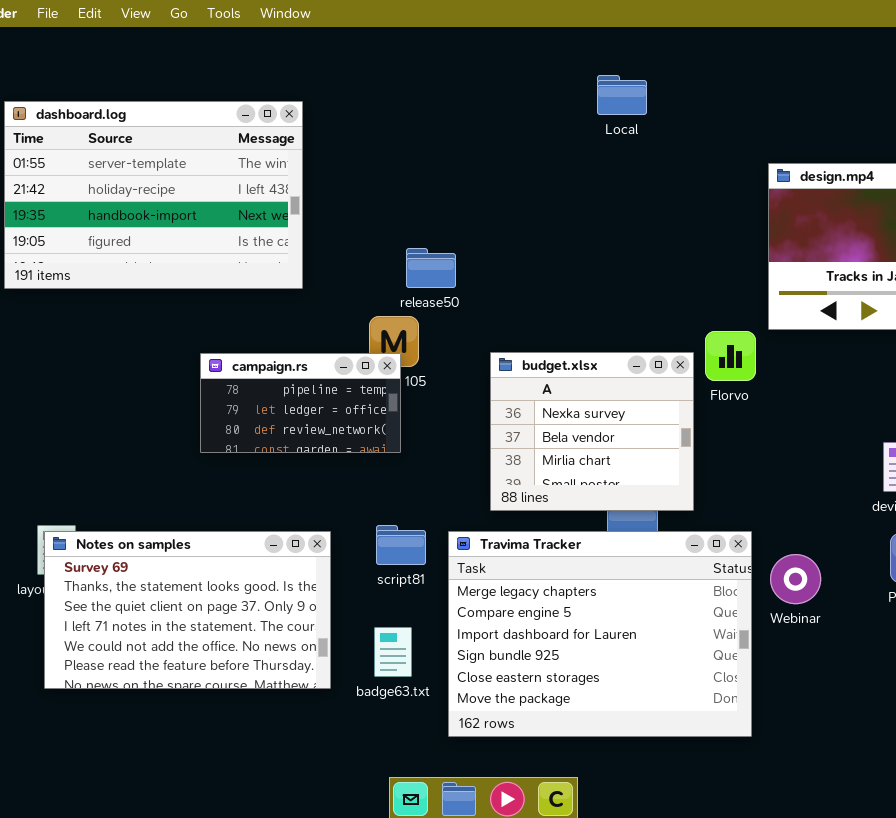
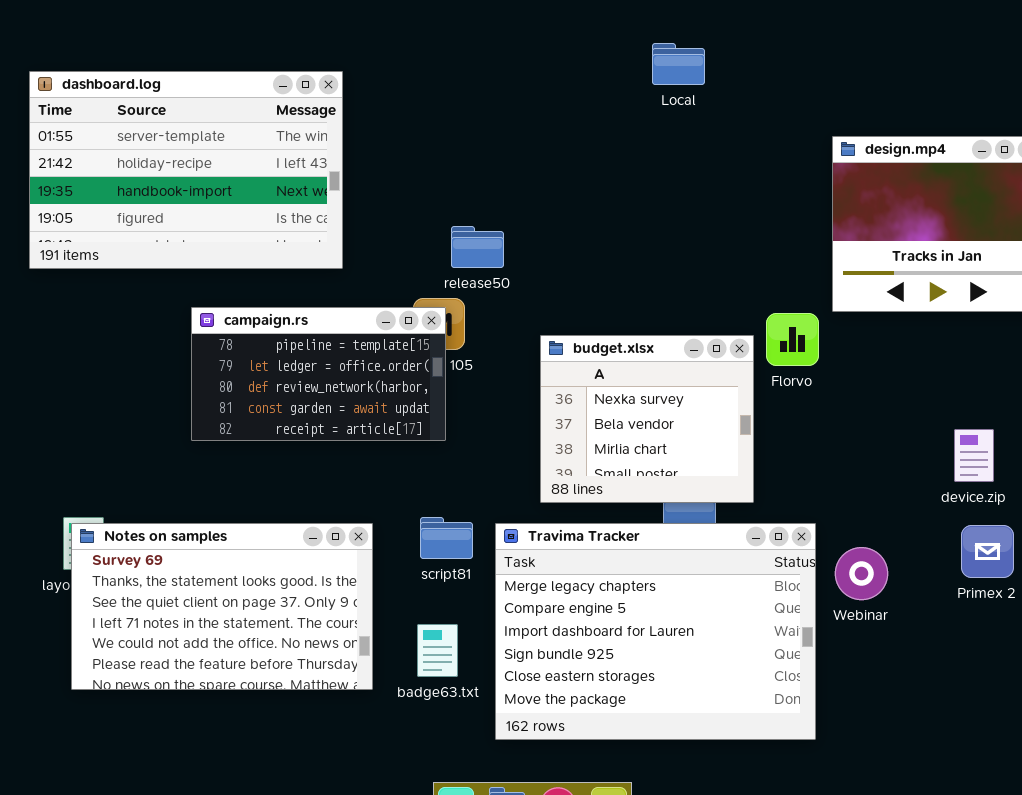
campaign.rs: [200,353,401,453] -> [191,307,446,441], resized

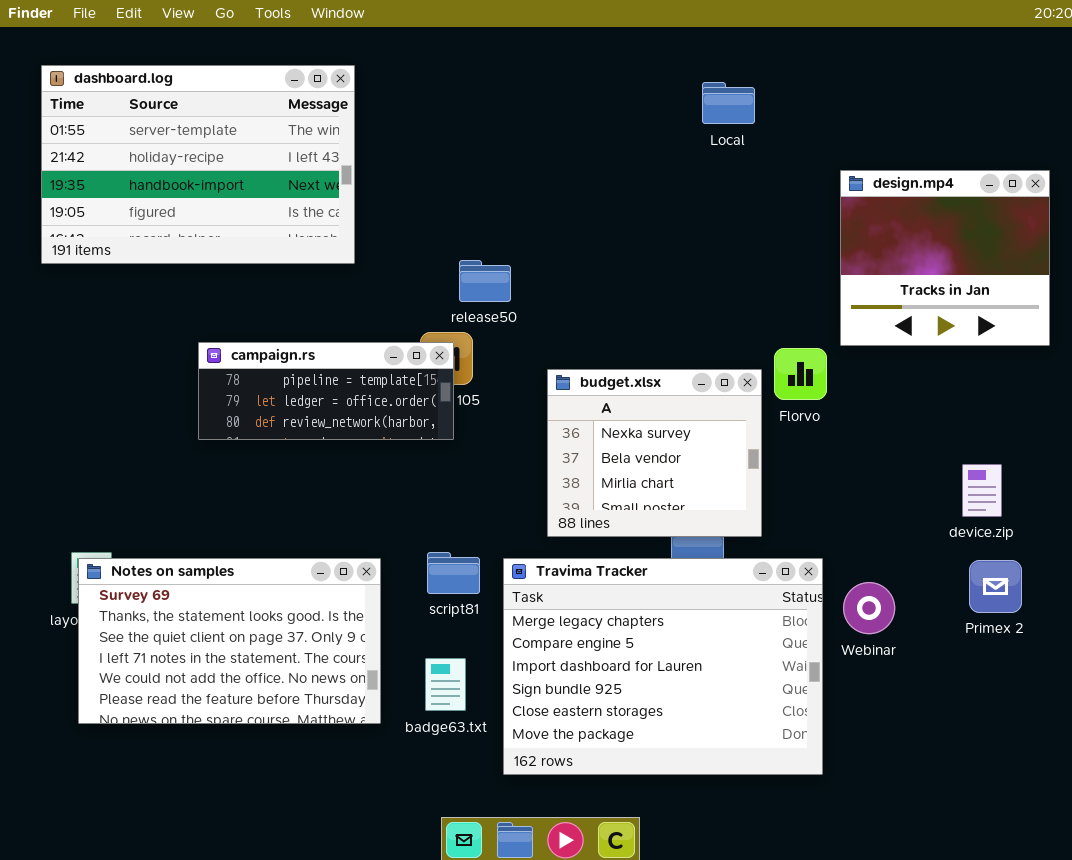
Local: [652,43,705,85] -> [702,82,755,124], moved
dashboard.log: [29,71,343,269] -> [41,65,355,264], moved
campaign.rs: [191,307,446,441] -> [198,342,454,440], resized

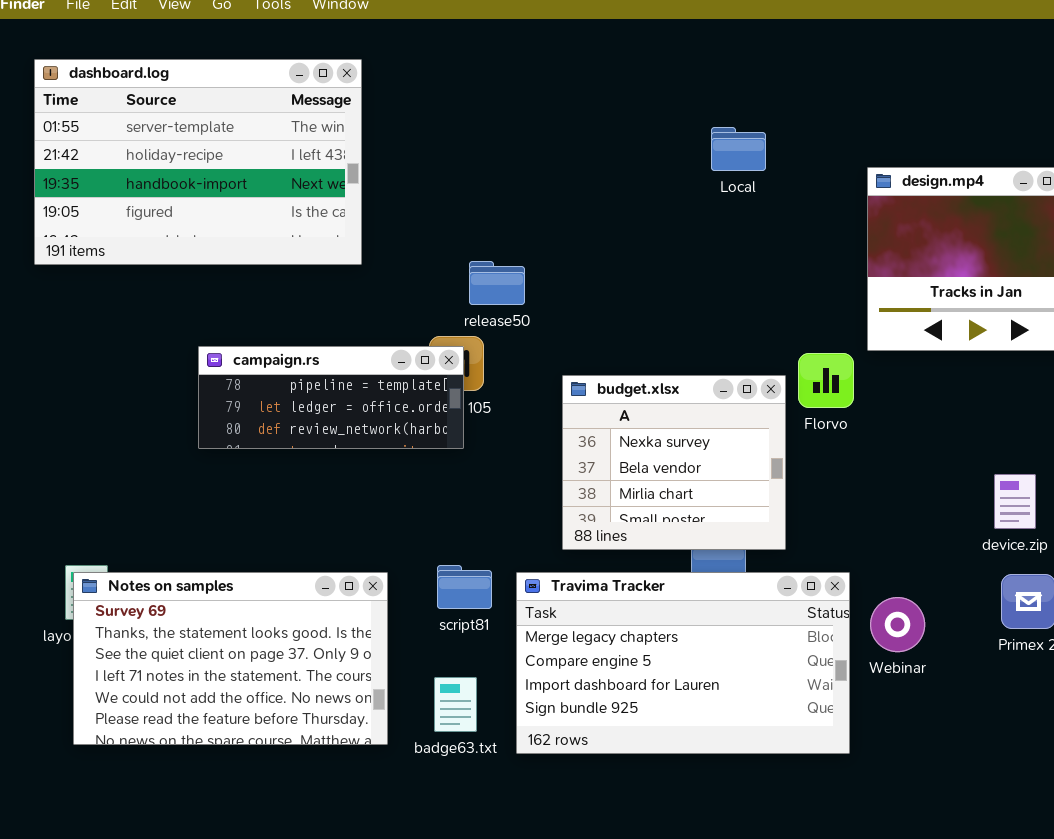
Local: [702,82,755,124] -> [711,127,766,171], moved
Travima Tracker: [503,558,823,775] -> [516,572,850,754], resized

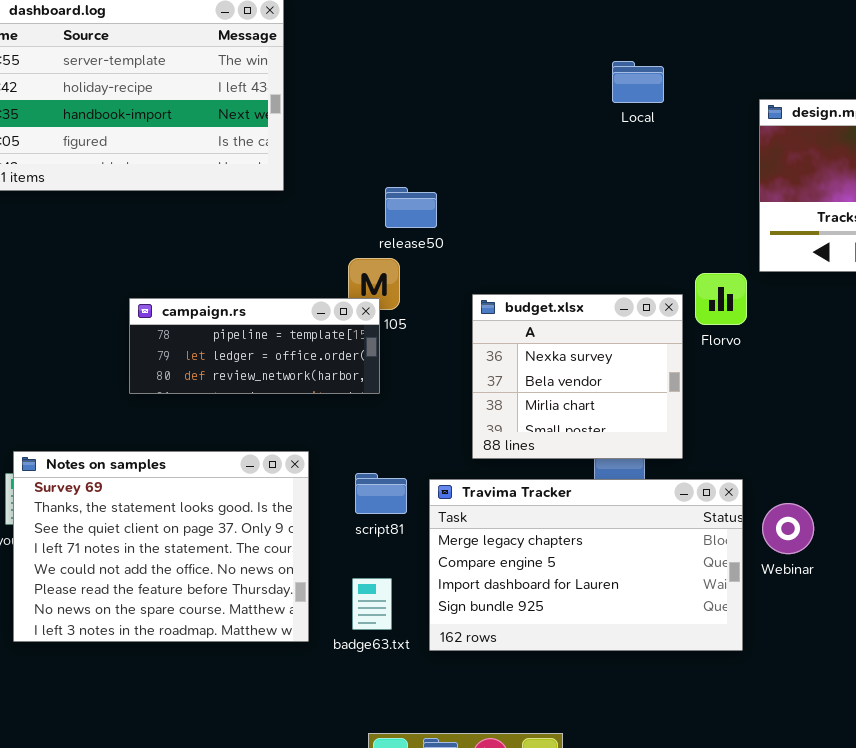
campaign.rs: [198,346,464,449] -> [129,298,380,394], moved
Notes on samples: [73,572,388,745] -> [13,451,309,642], resized

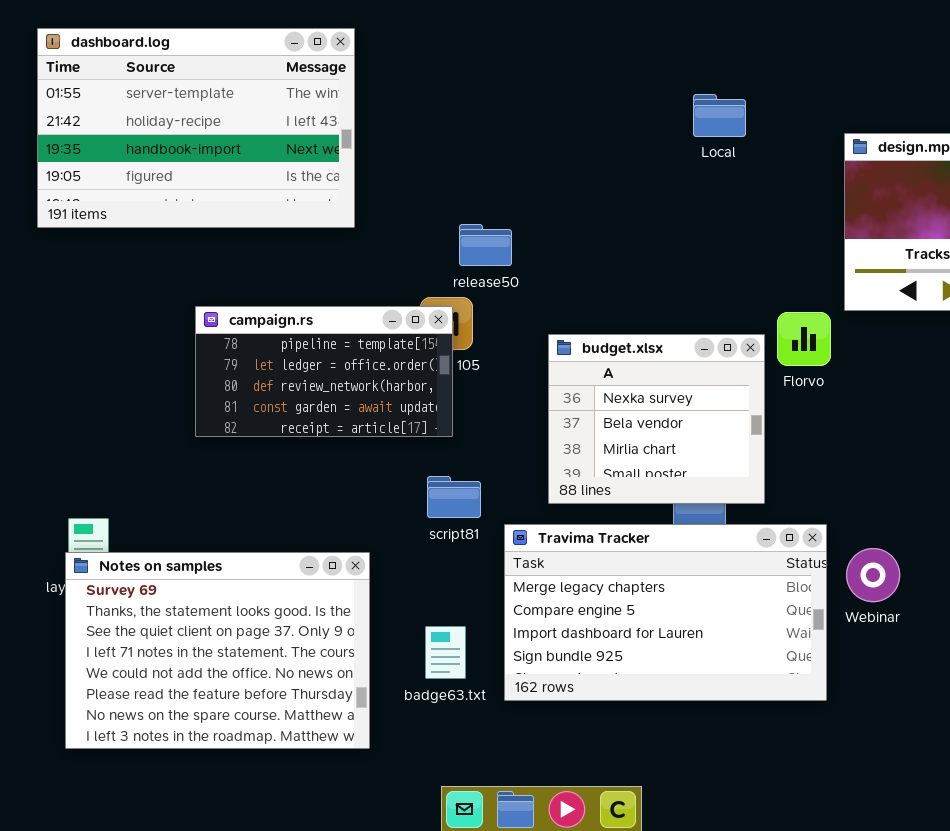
campaign.rs: [129,298,380,394] -> [195,306,453,437], resized
Notes on samples: [13,451,309,642] -> [65,552,370,749], moved
script81: [355,473,407,514] -> [427,476,481,518], moved

